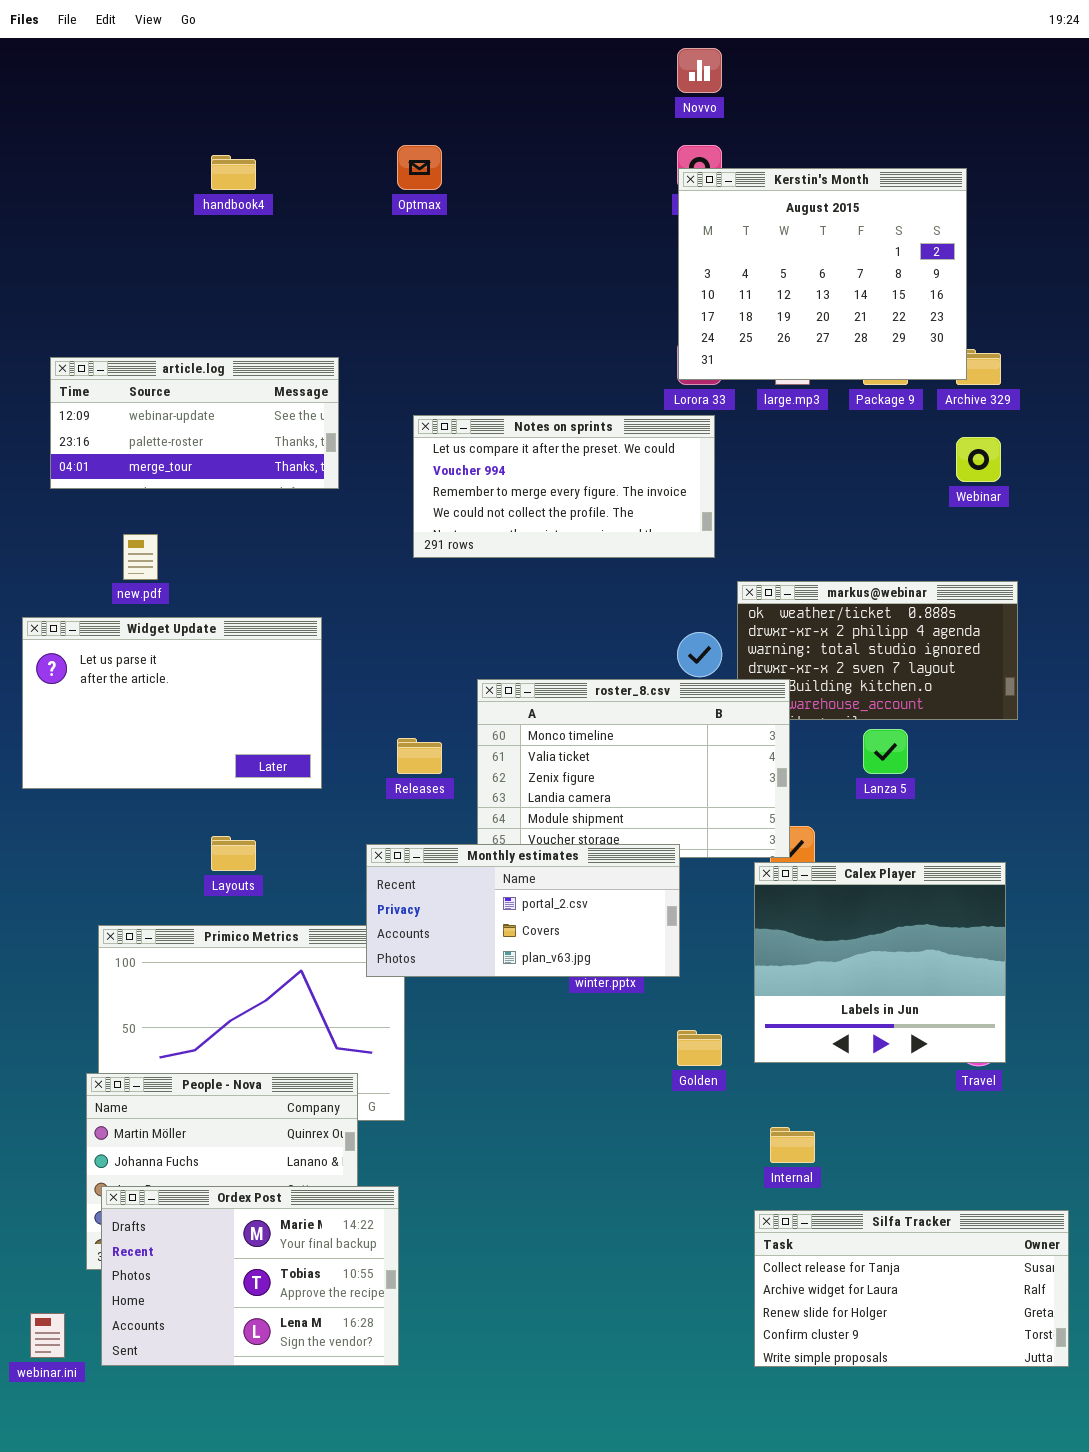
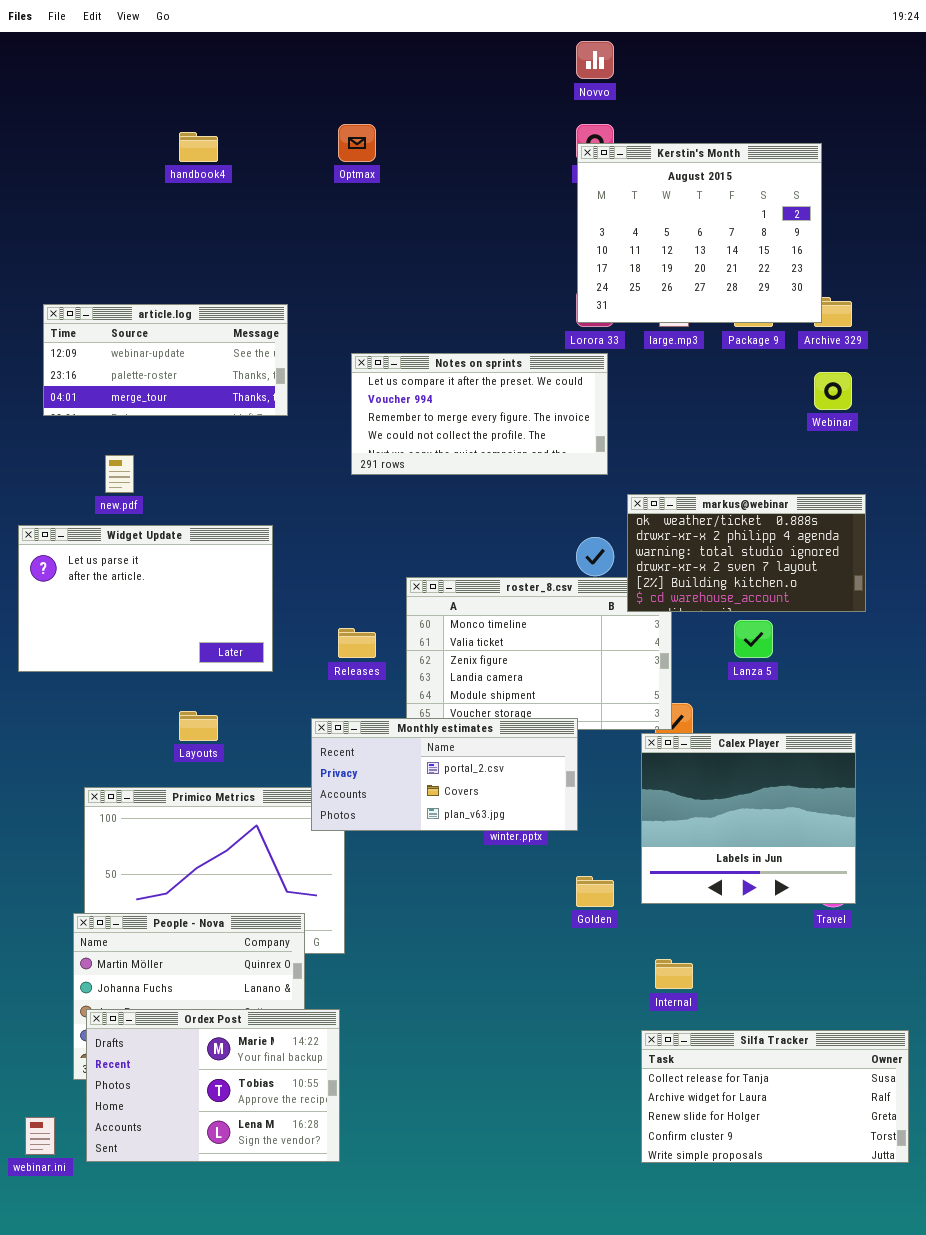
markus@webinar: [737,581,1018,720] -> [627,494,866,612], raised

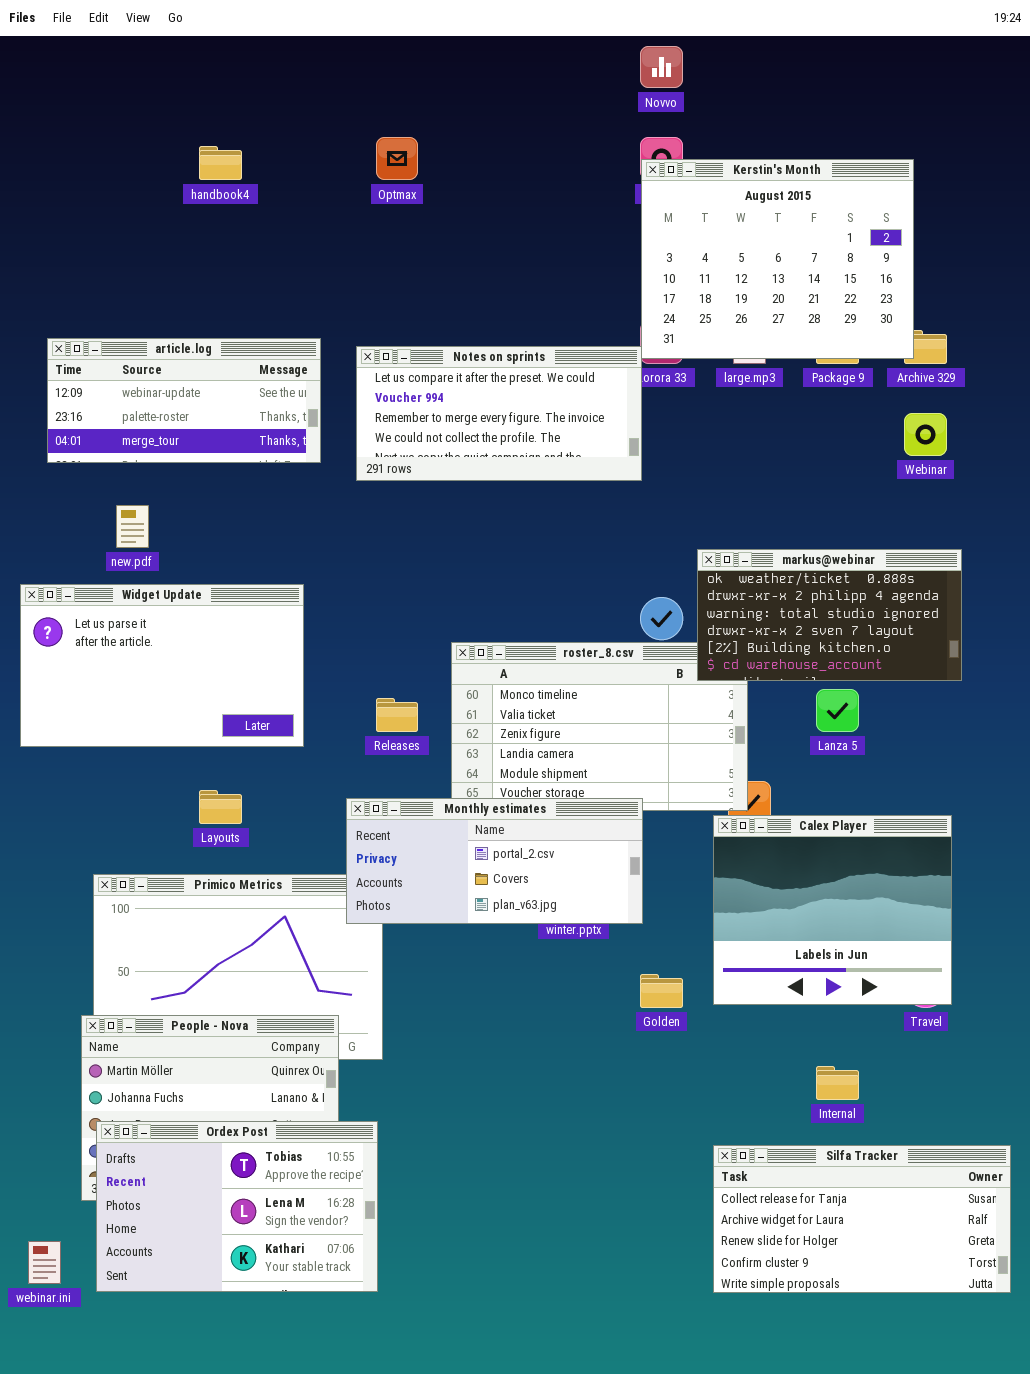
Notes on sprints: [351,353,608,475] -> [356,346,642,481], moved
Internal: [655,959,693,989] -> [816,1066,859,1100], moved
Ordex Post: [86,1009,340,1162] -> [96,1121,378,1292], scrolled down 1 row

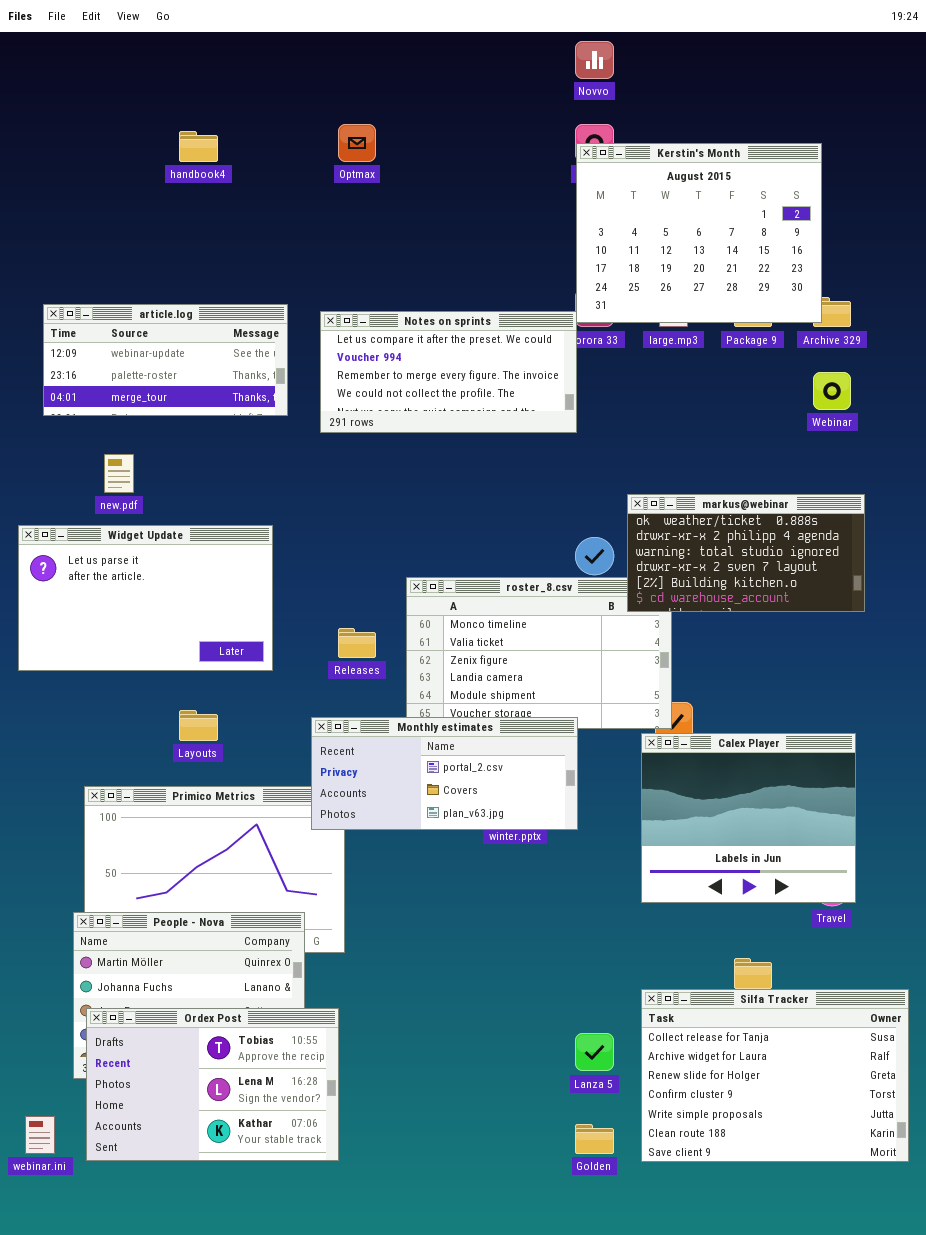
Lanza 5: [816,689,859,732] -> [575,1033,614,1071], moved
Golden: [640,974,683,1008] -> [575,1124,614,1154], moved
Silfa Tracker: [713,1145,1011,1293] -> [641,989,909,1162], resized

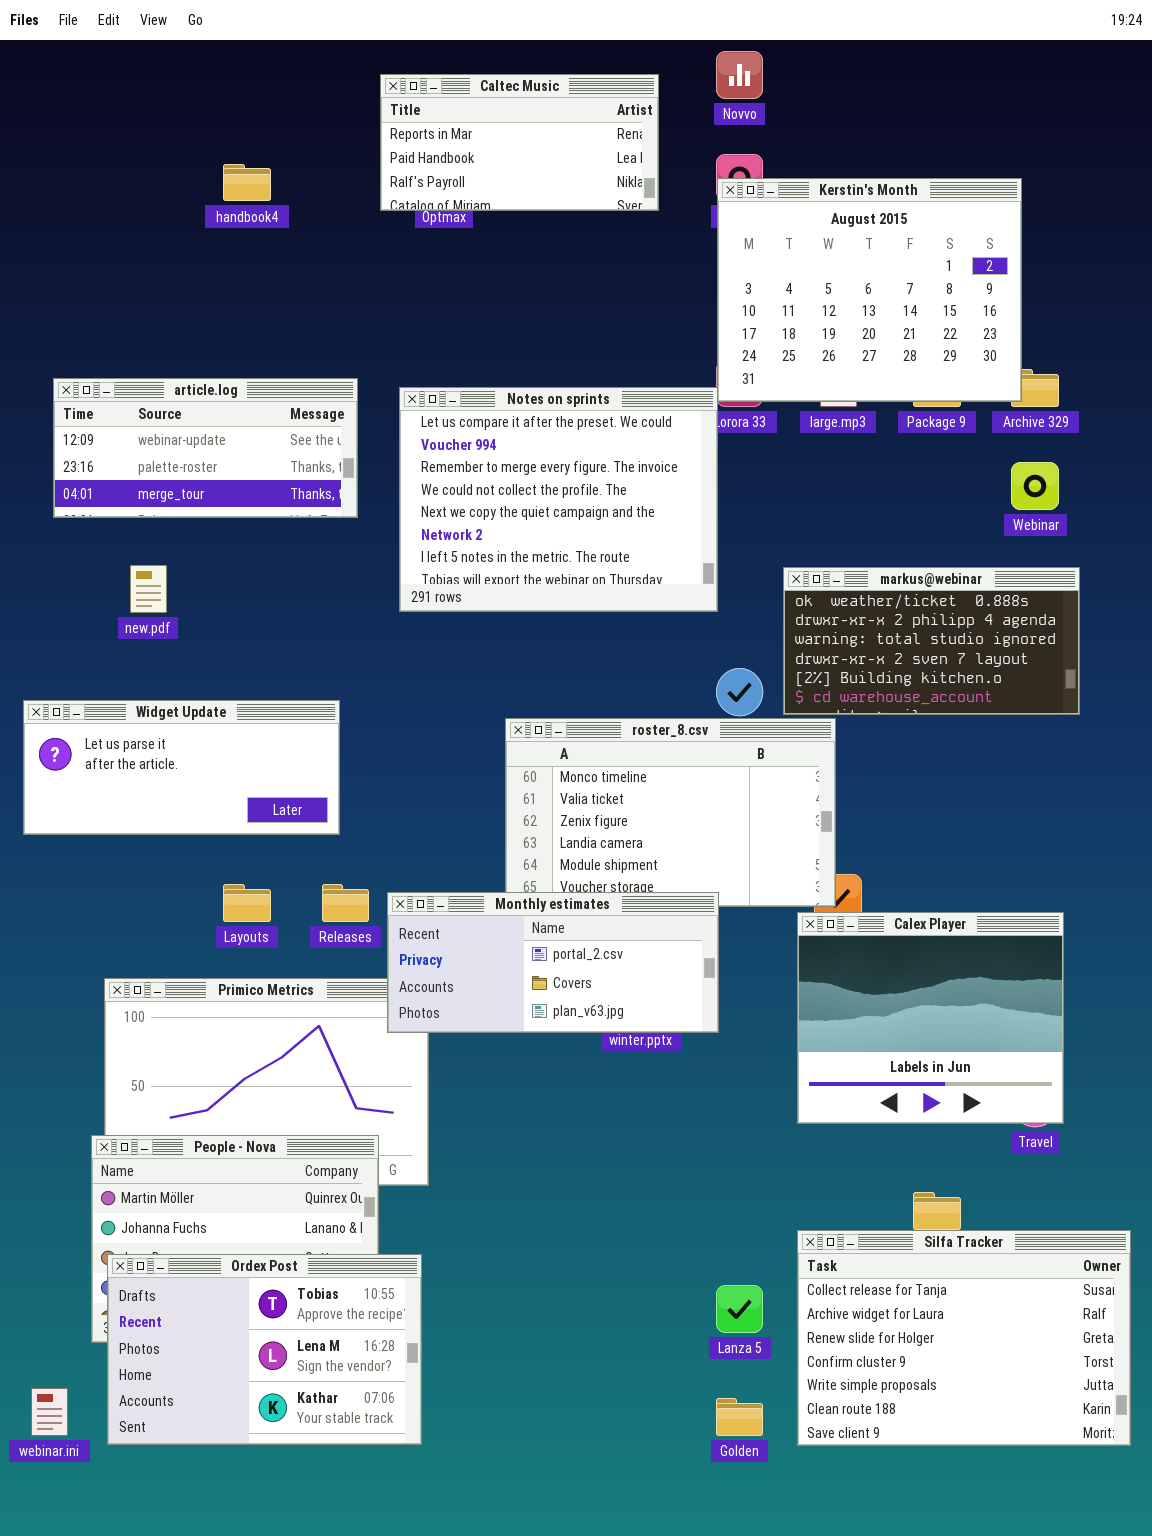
Caltec Music: none -> [380,74,659,211], opened
Notes on sprints: [320,311,577,433] -> [399,387,718,612], resized
markus@webinar: [627,494,865,612] -> [783,567,1080,715], moved
Widget Update: [18,525,273,671] -> [23,700,340,835], resized
Releases: [338,628,376,658] -> [322,884,369,922], moved

